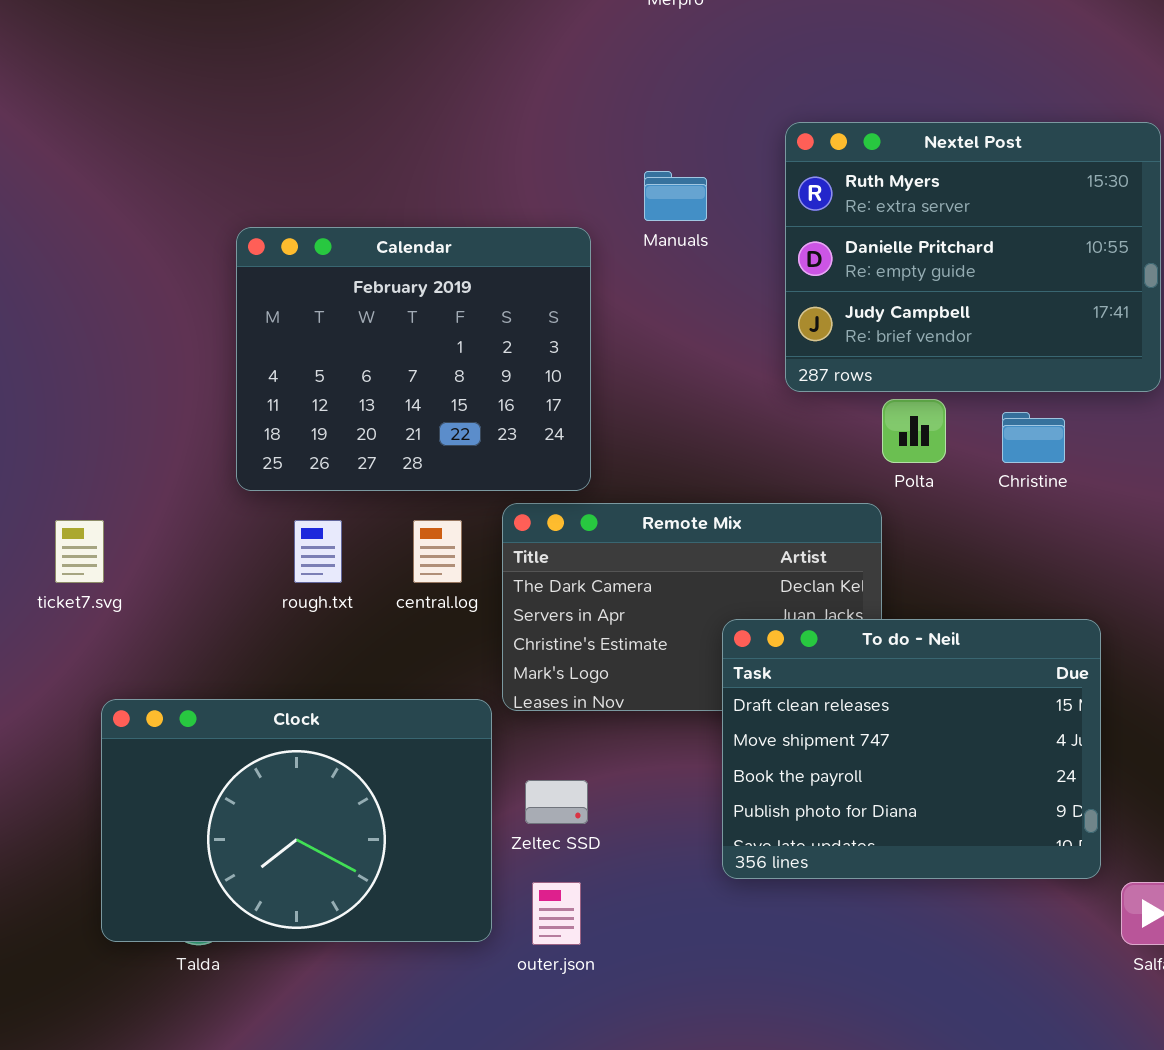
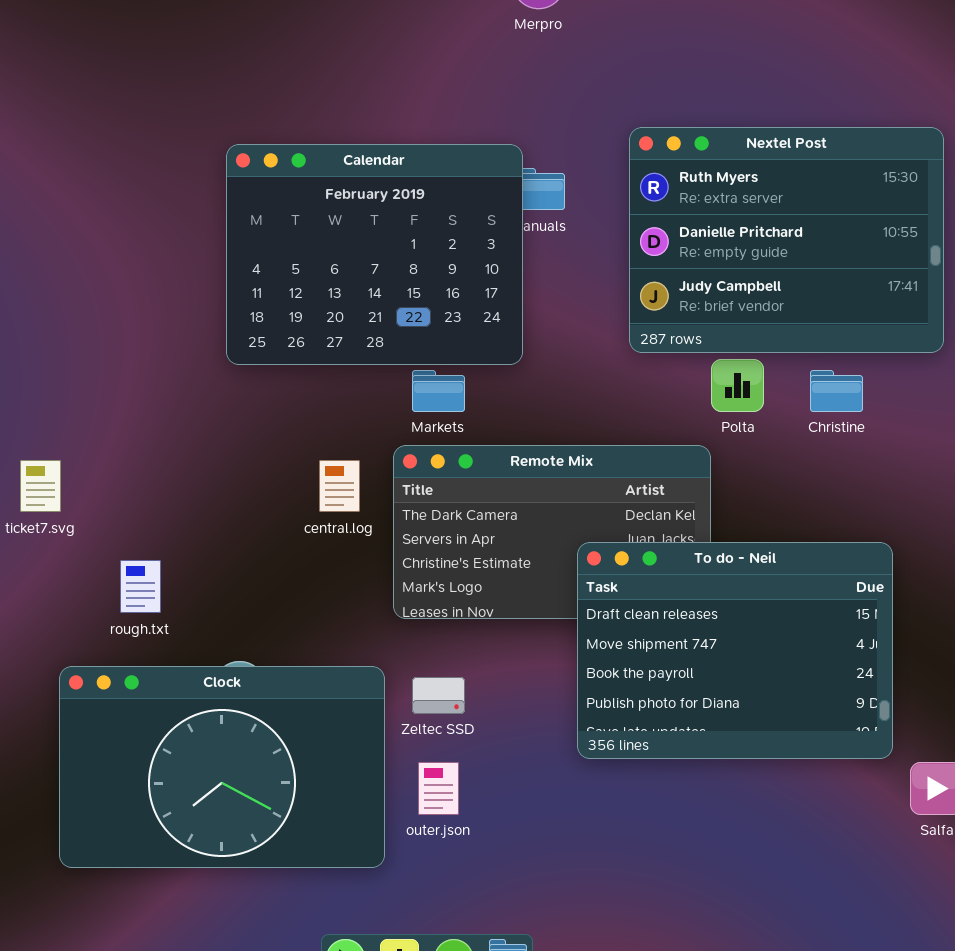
Calendar: [236,227,591,491] -> [226,144,523,365], moved
rough.txt: [294,520,342,583] -> [120,560,161,613], moved
Clock: [101,699,492,942] -> [59,666,385,868], moved

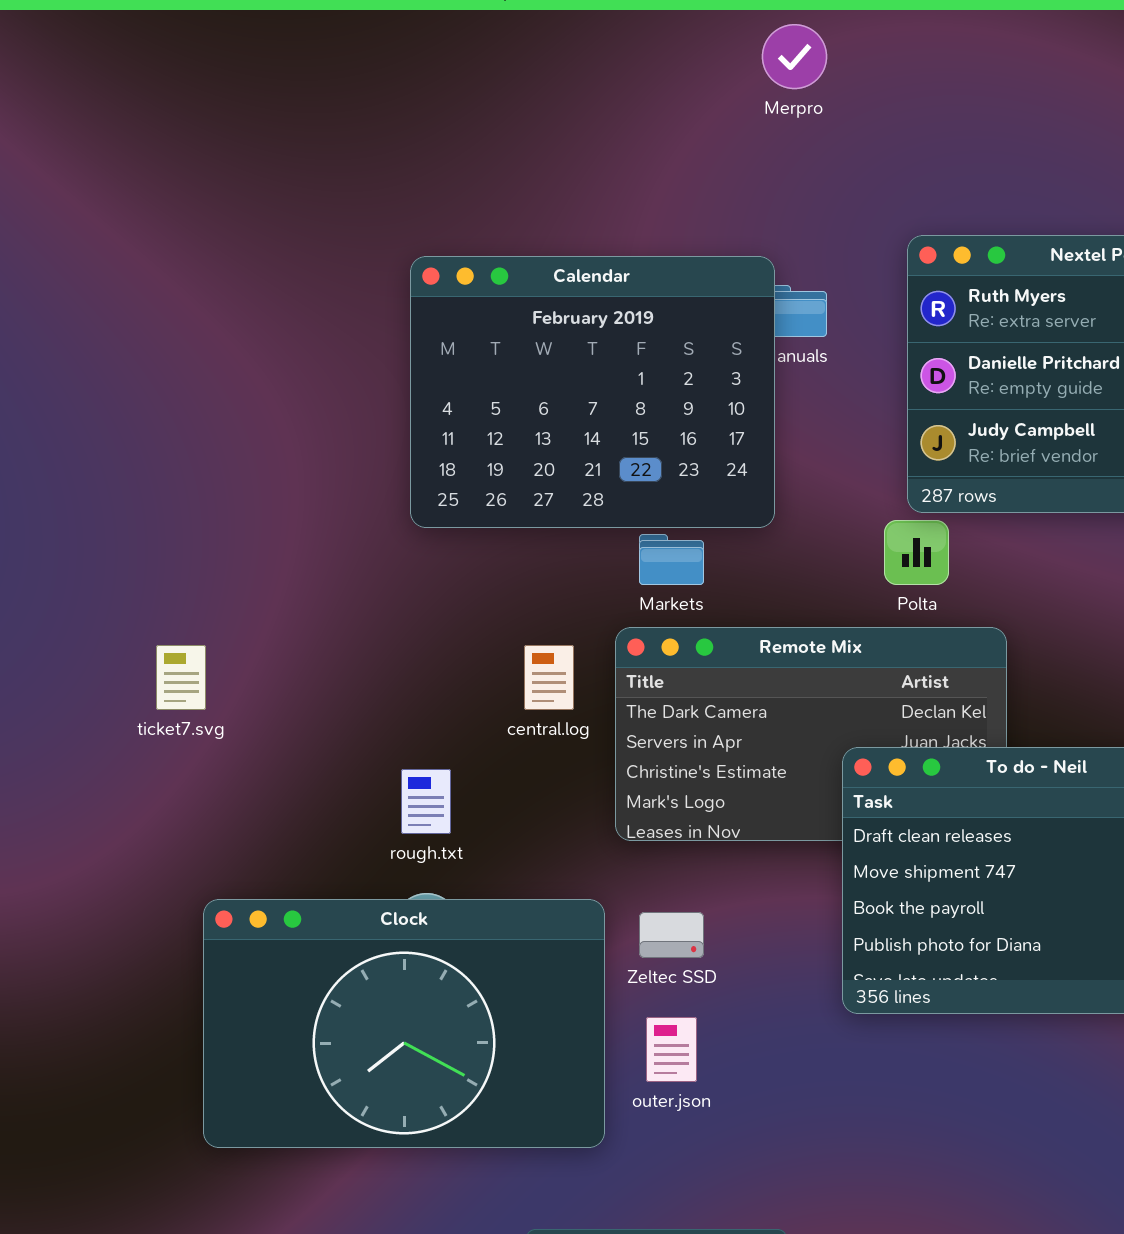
Polta: [711,359,764,412] -> [884,520,949,585], moved
rough.txt: [120,560,161,613] -> [401,769,451,834], moved

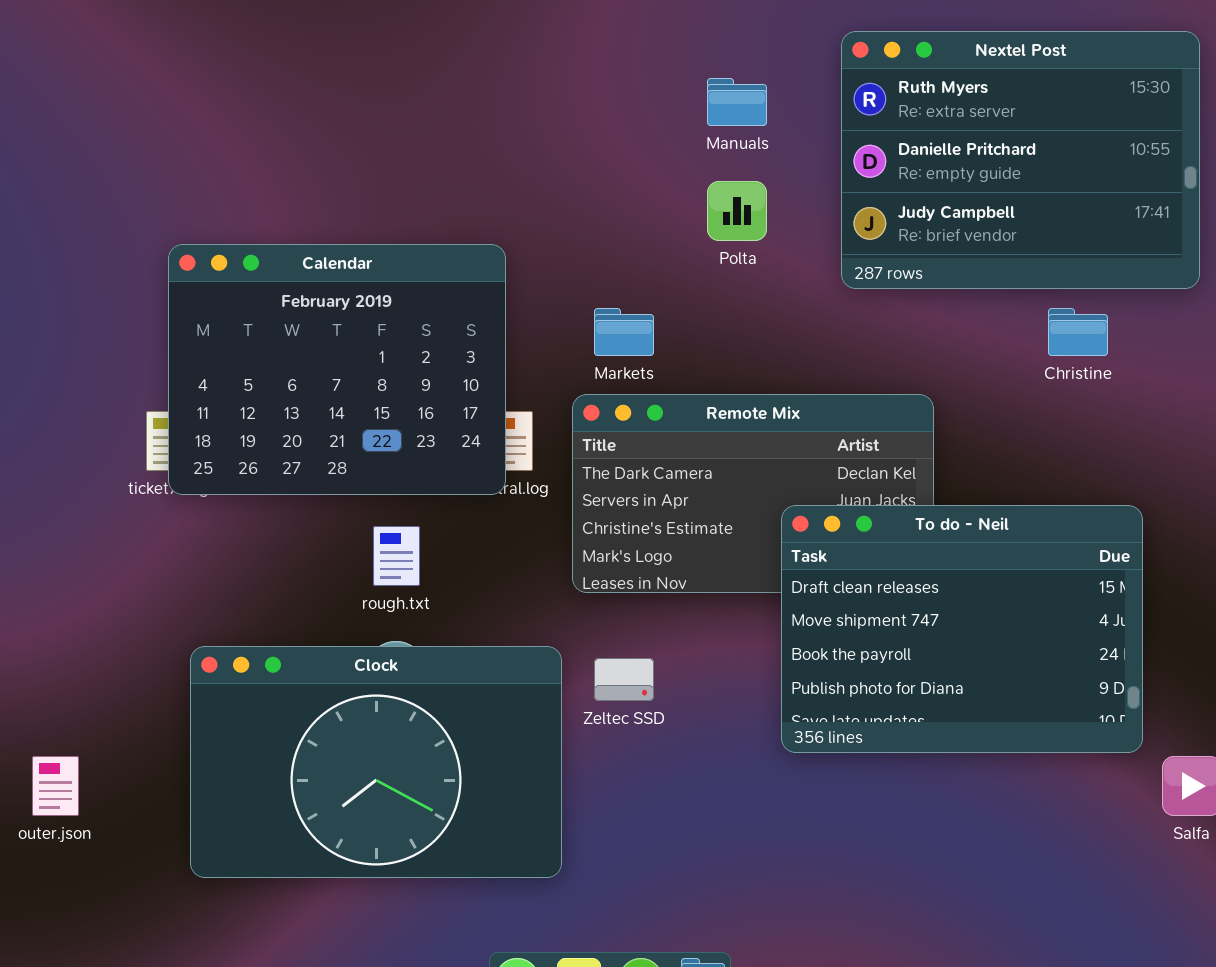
Calendar: [410,256,775,528] -> [168,244,506,495], moved
Polta: [884,520,949,585] -> [707,181,767,241], moved
outer.json: [646,1017,697,1082] -> [32,756,79,816], moved

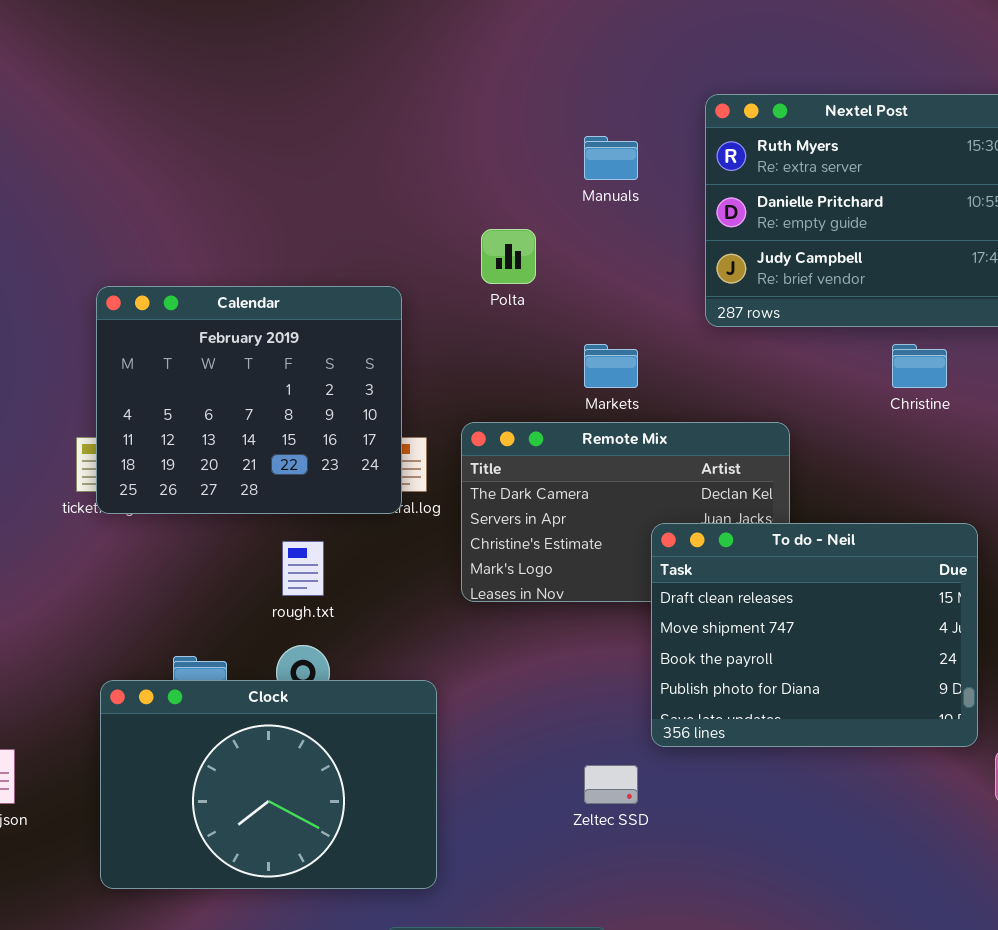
Polta: [707,181,767,241] -> [481,229,536,284], moved
Markets: [594,308,654,356] -> [584,344,638,388], moved
Clock: [190,646,562,878] -> [100,680,437,889], moved
Zeltec SSD: [594,658,654,701] -> [584,765,638,804], moved

